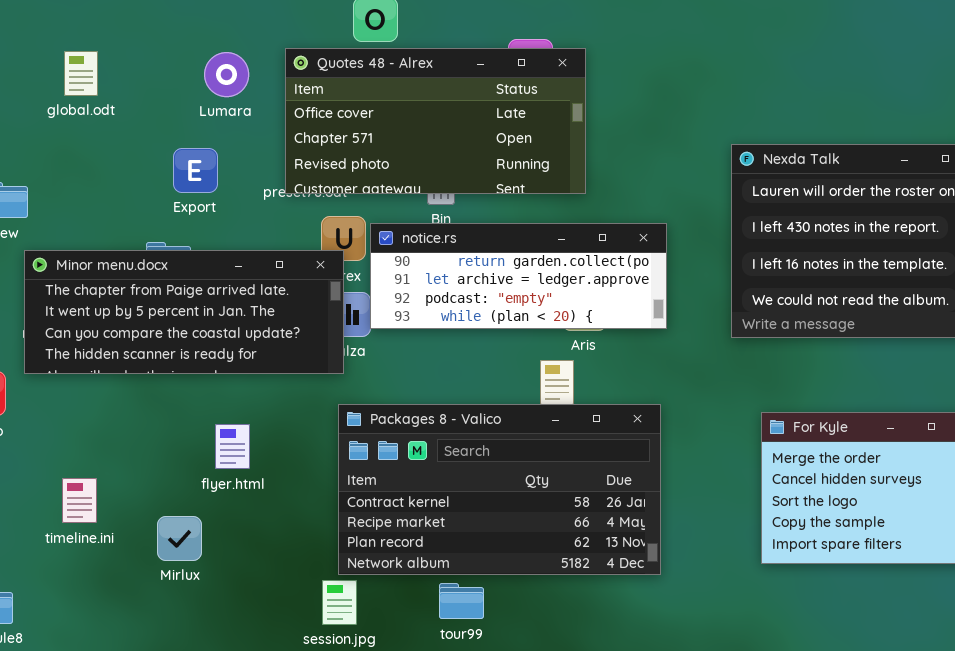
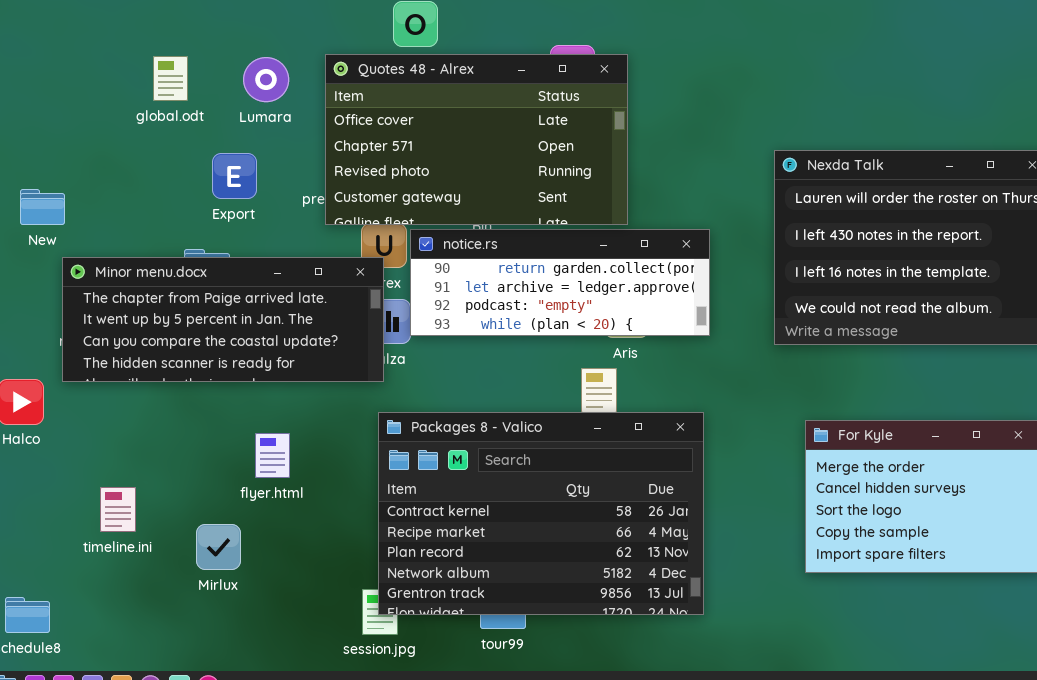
Quotes 48 - Alrex: [285,48,586,194] -> [325,54,628,225], resized
global.odt: [64,51,98,96] -> [153,56,188,101], moved
Packages 8 - Valico: [338,404,661,575] -> [378,412,704,615], resized

